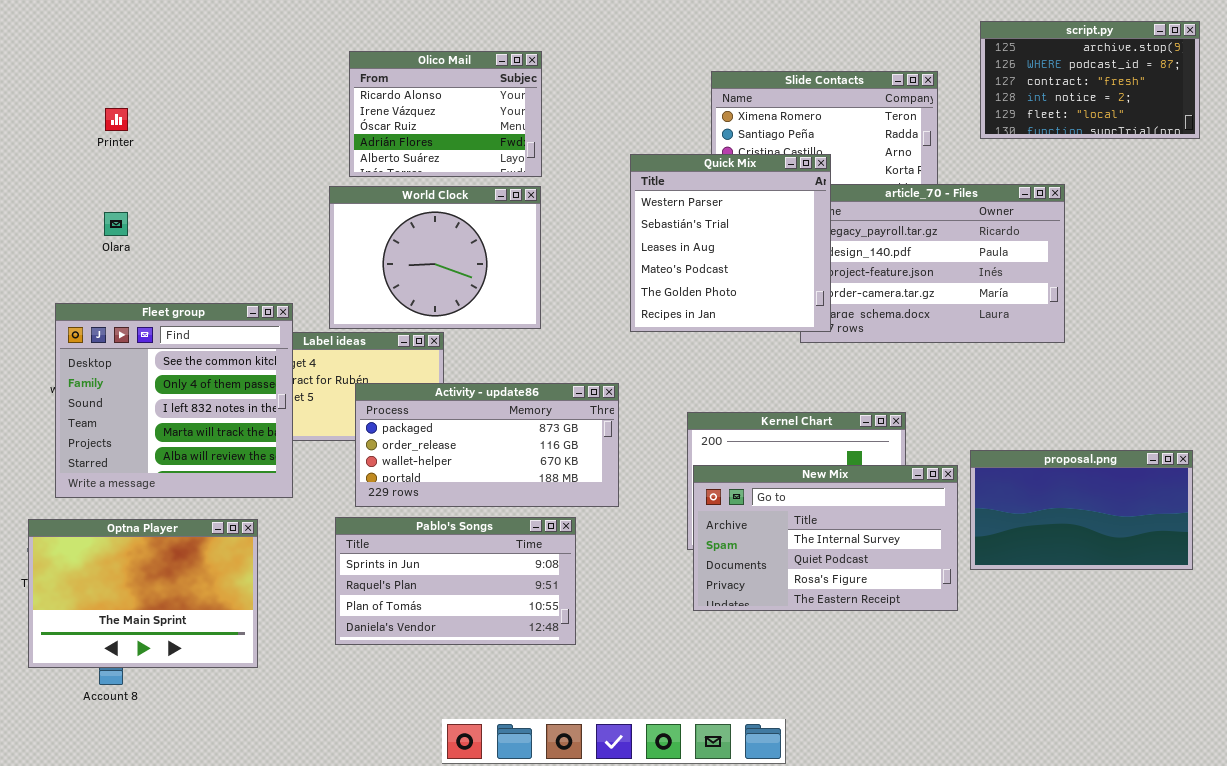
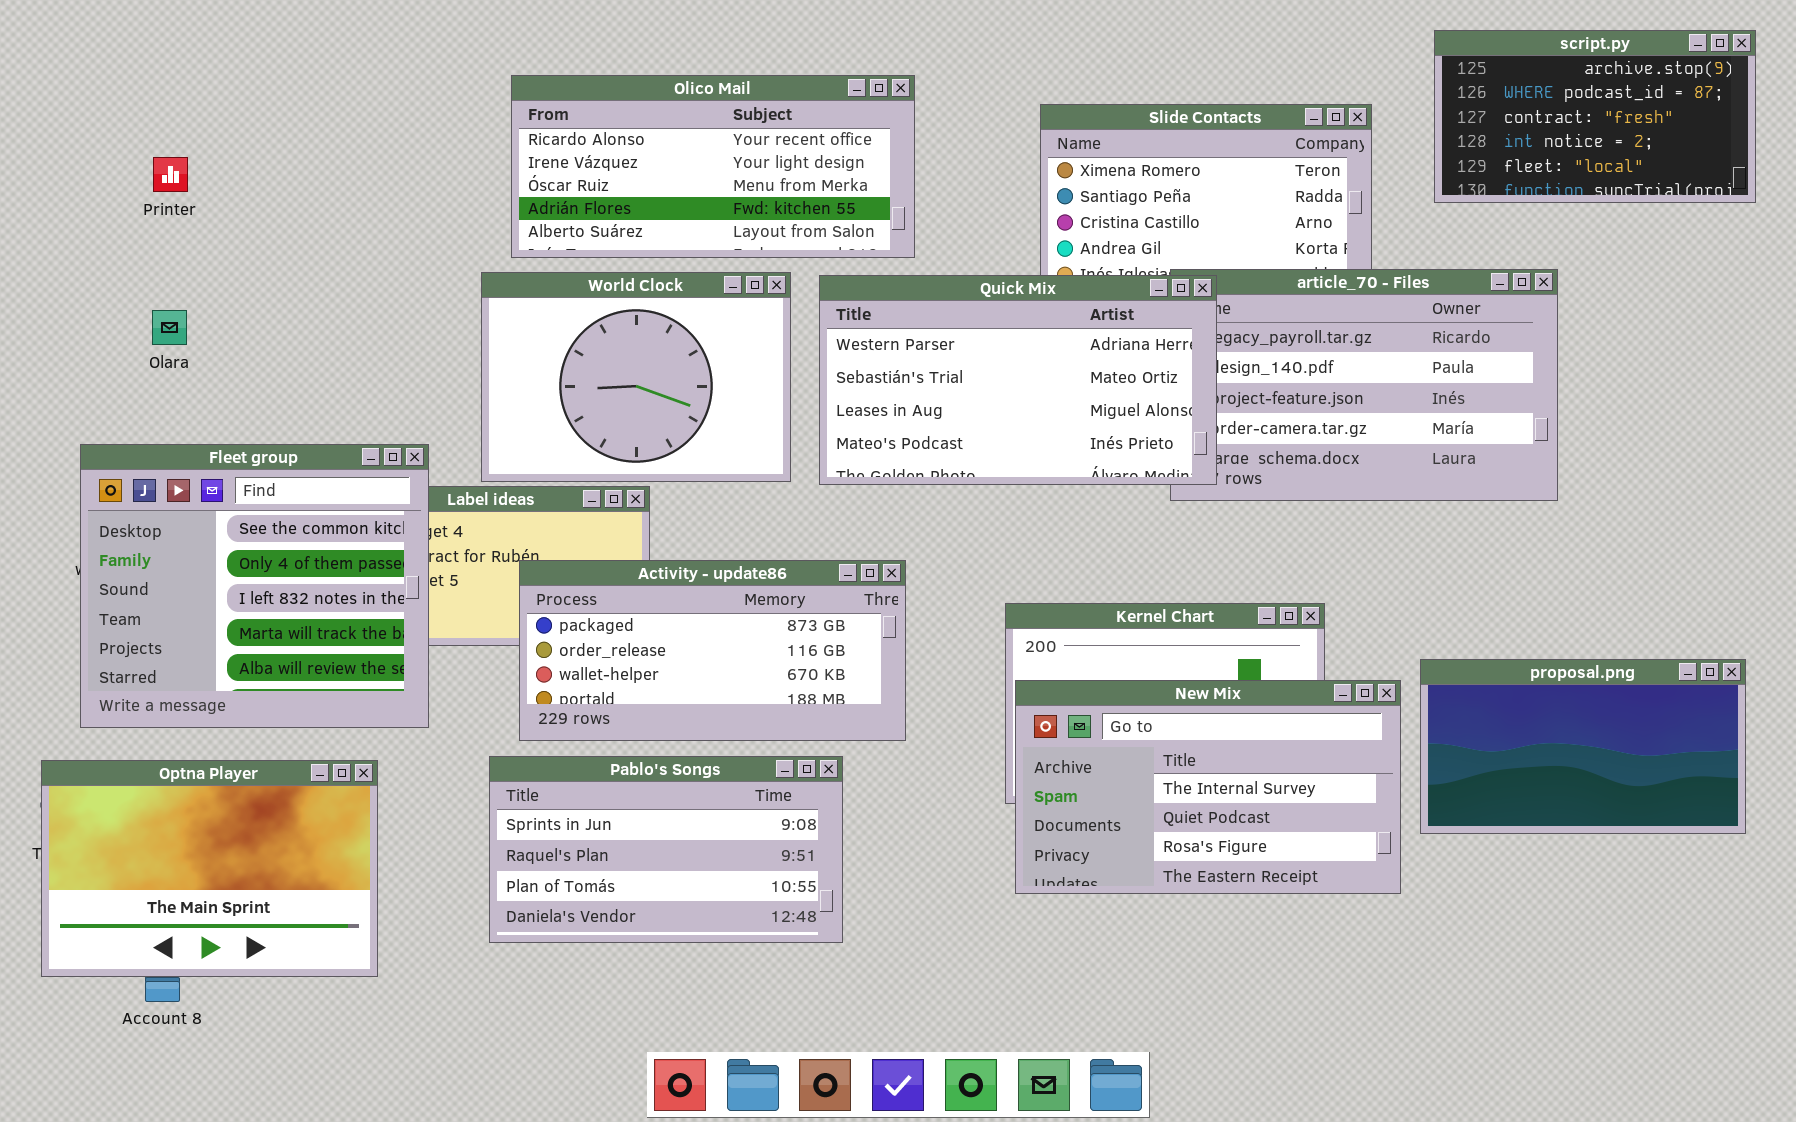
Olico Mail: [349,51,542,177] -> [511,75,915,258], resized
Quick Mix: [630,154,831,332] -> [819,275,1217,485], resized

